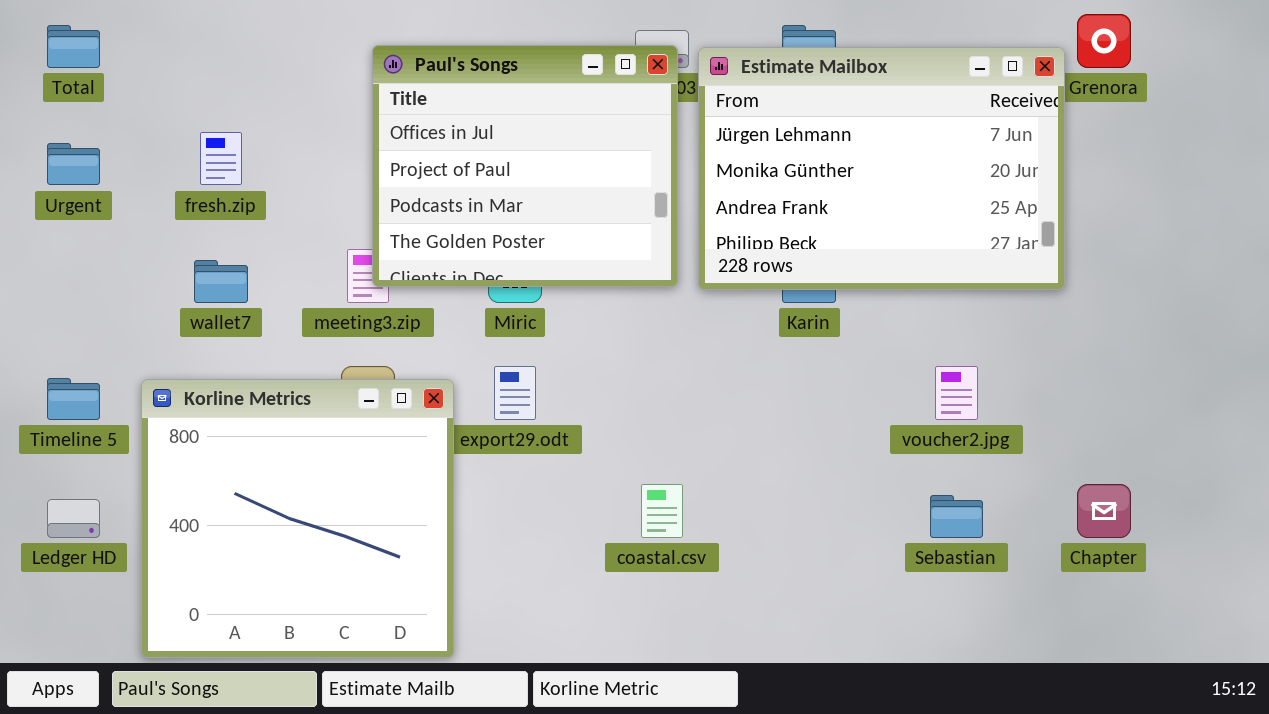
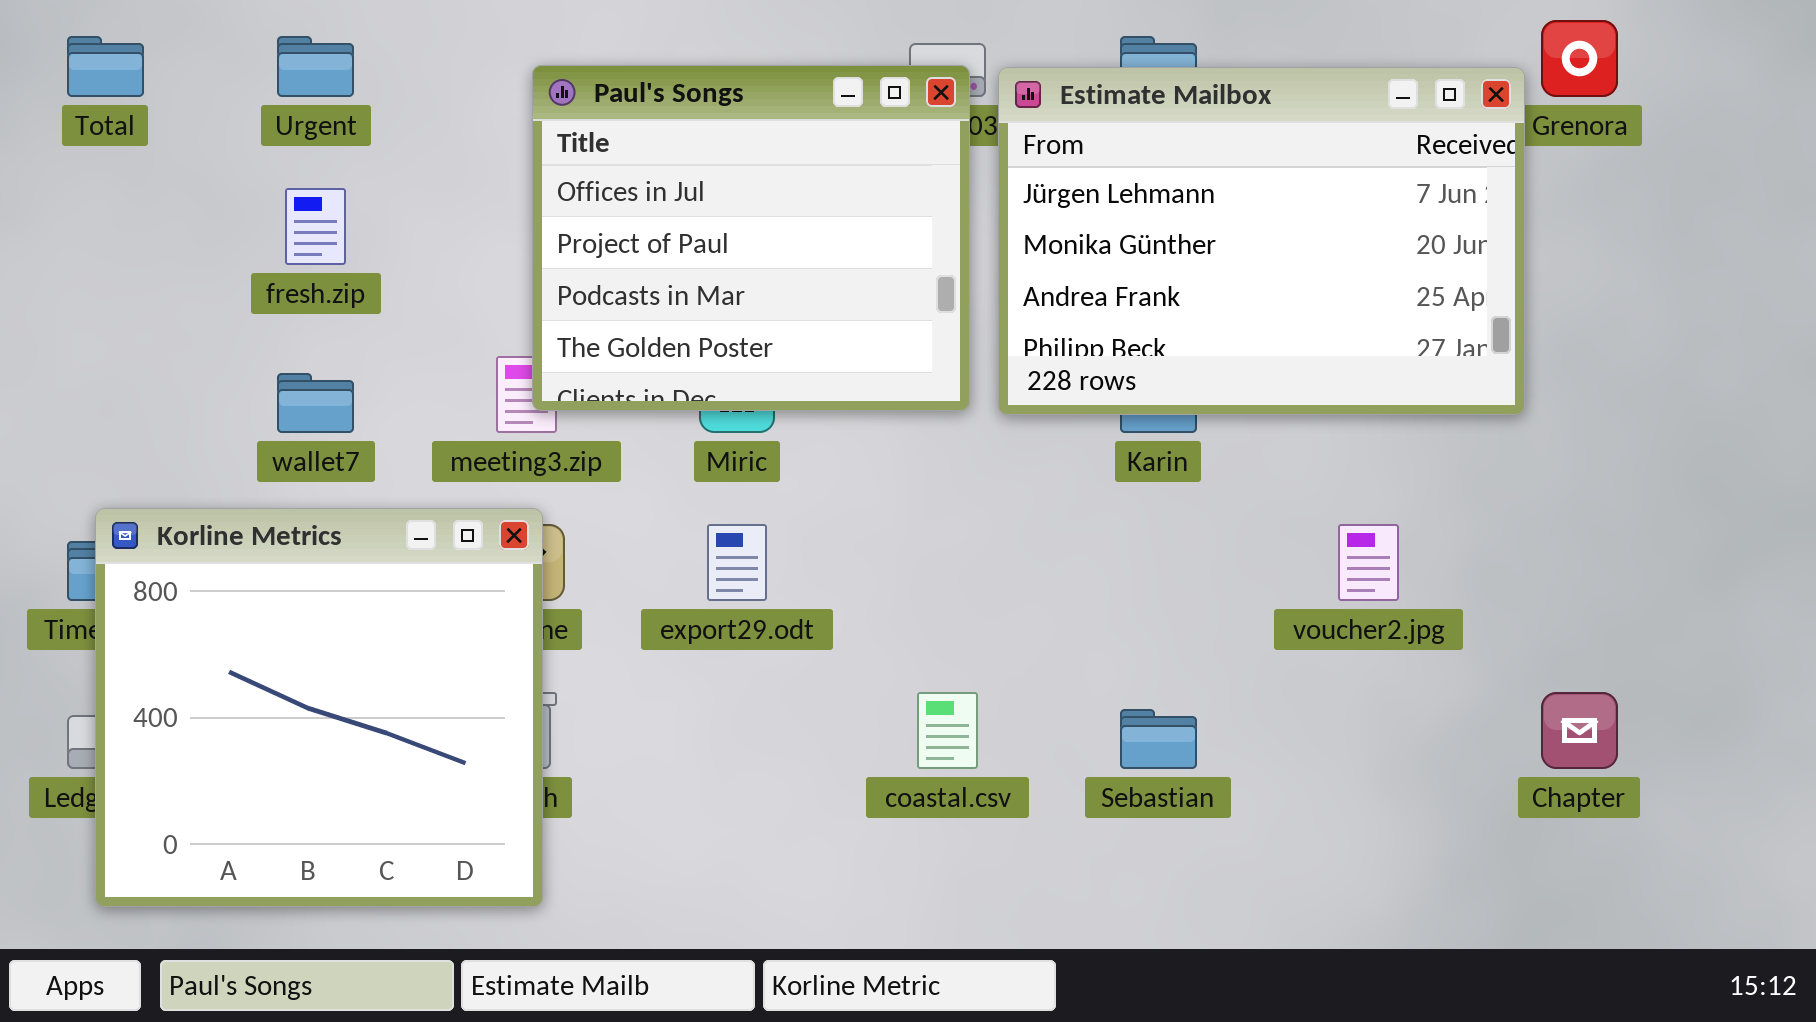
Urgent: [47,143,100,185] -> [277,36,354,97], moved
Korline Metrics: [141,379,454,658] -> [95,508,543,907], moved
Sebastian: [930,495,983,538] -> [1120,709,1197,769], moved

